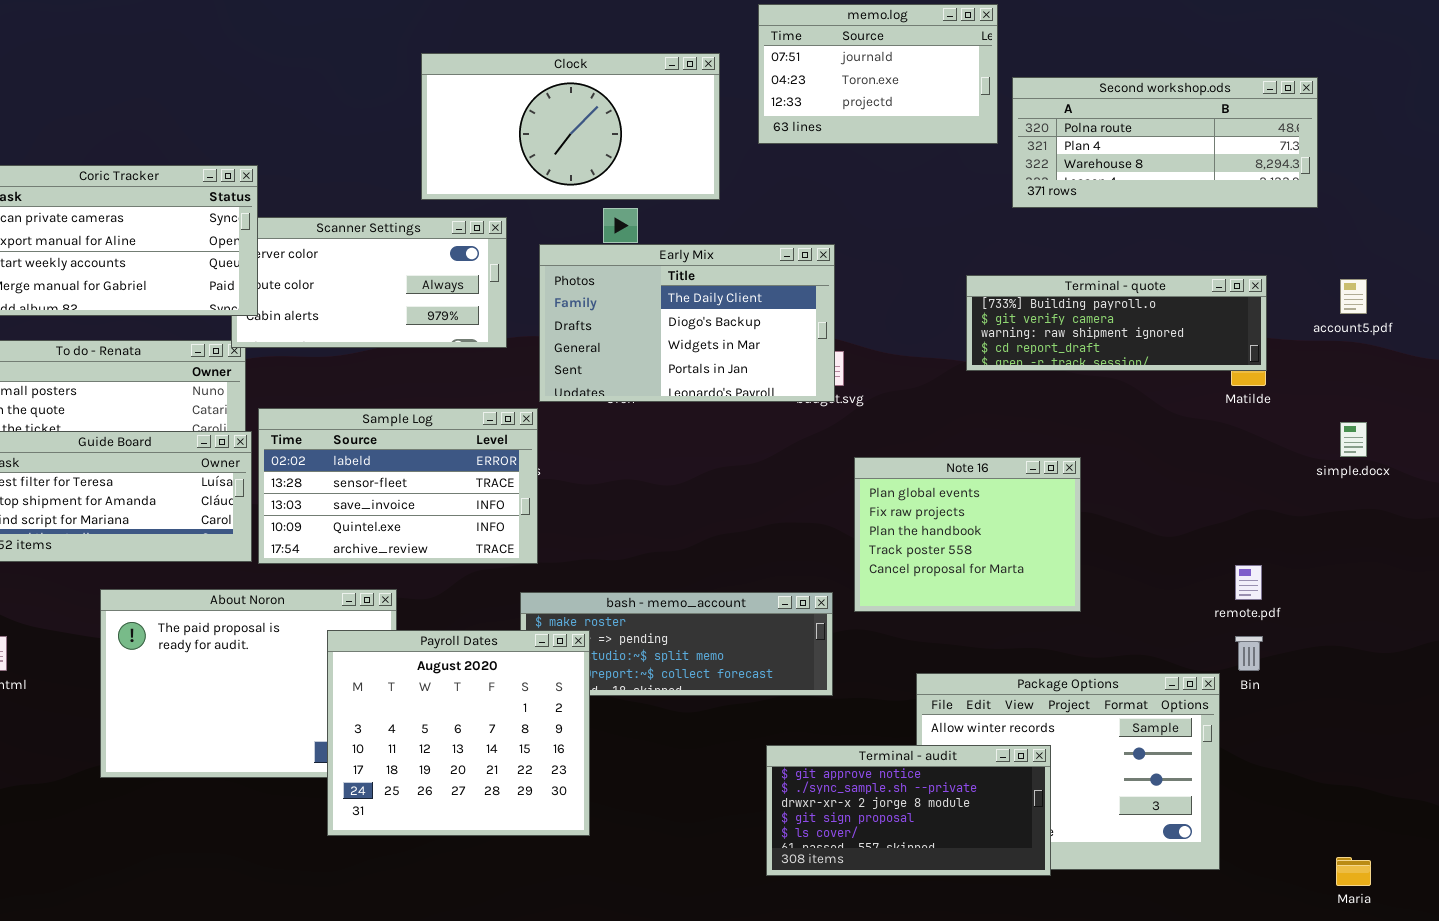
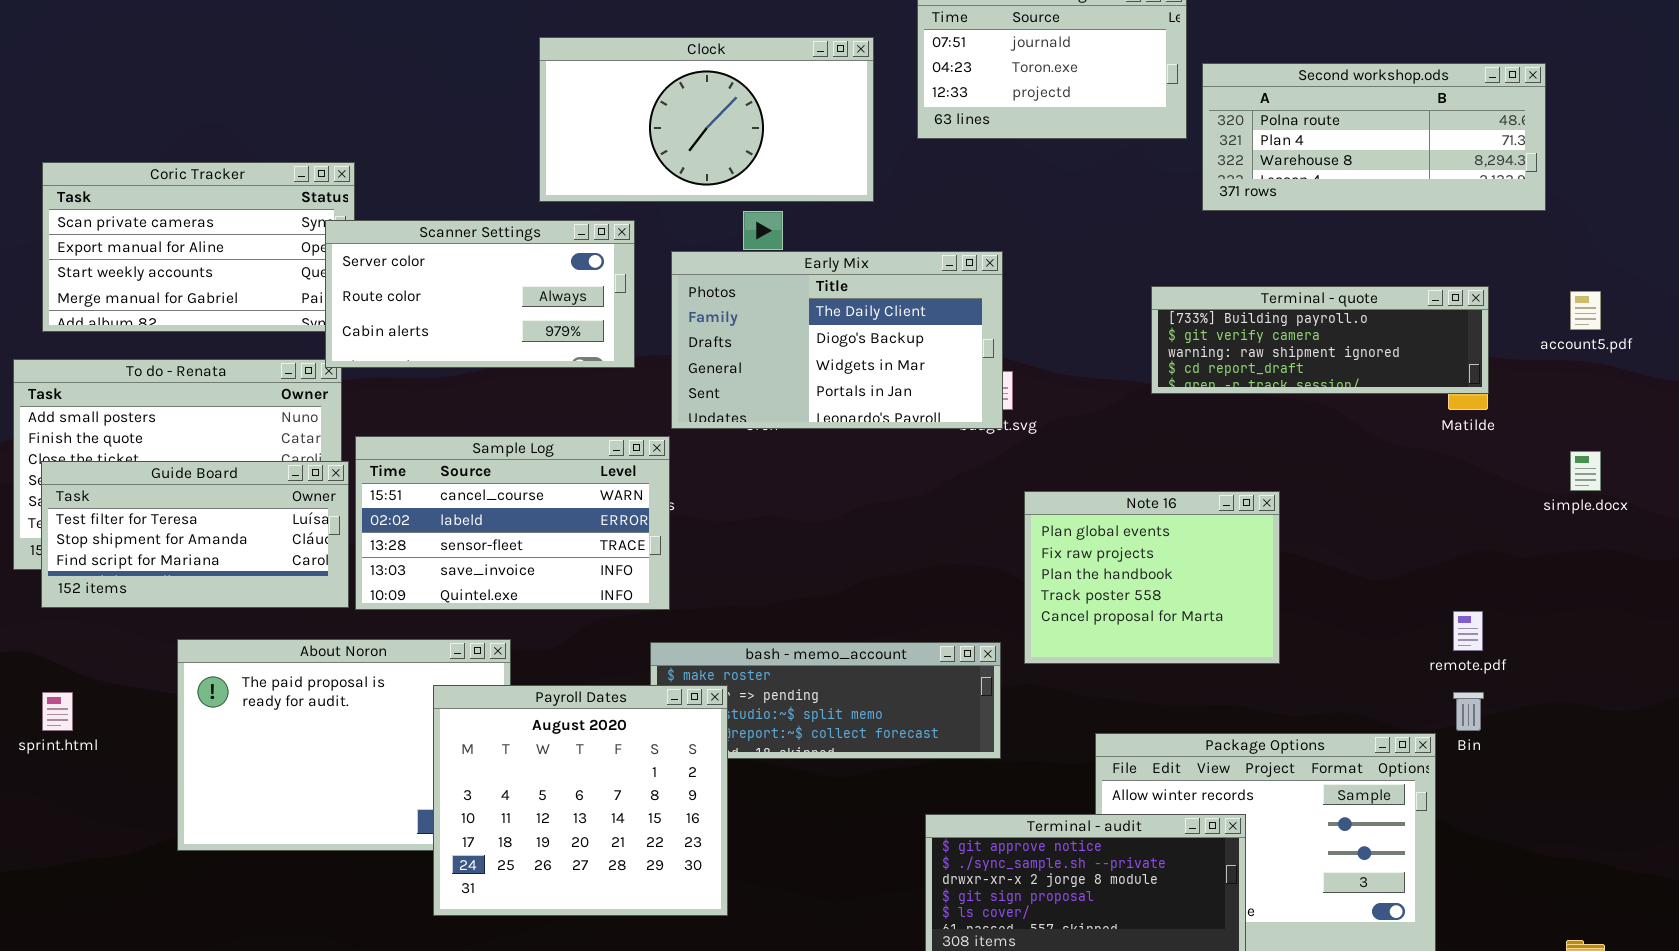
Scanner Settings: [231,217,507,348] -> [325,220,635,368], raised
Sample Log: [258,408,538,564] -> [355,436,670,610], scrolled up 1 row

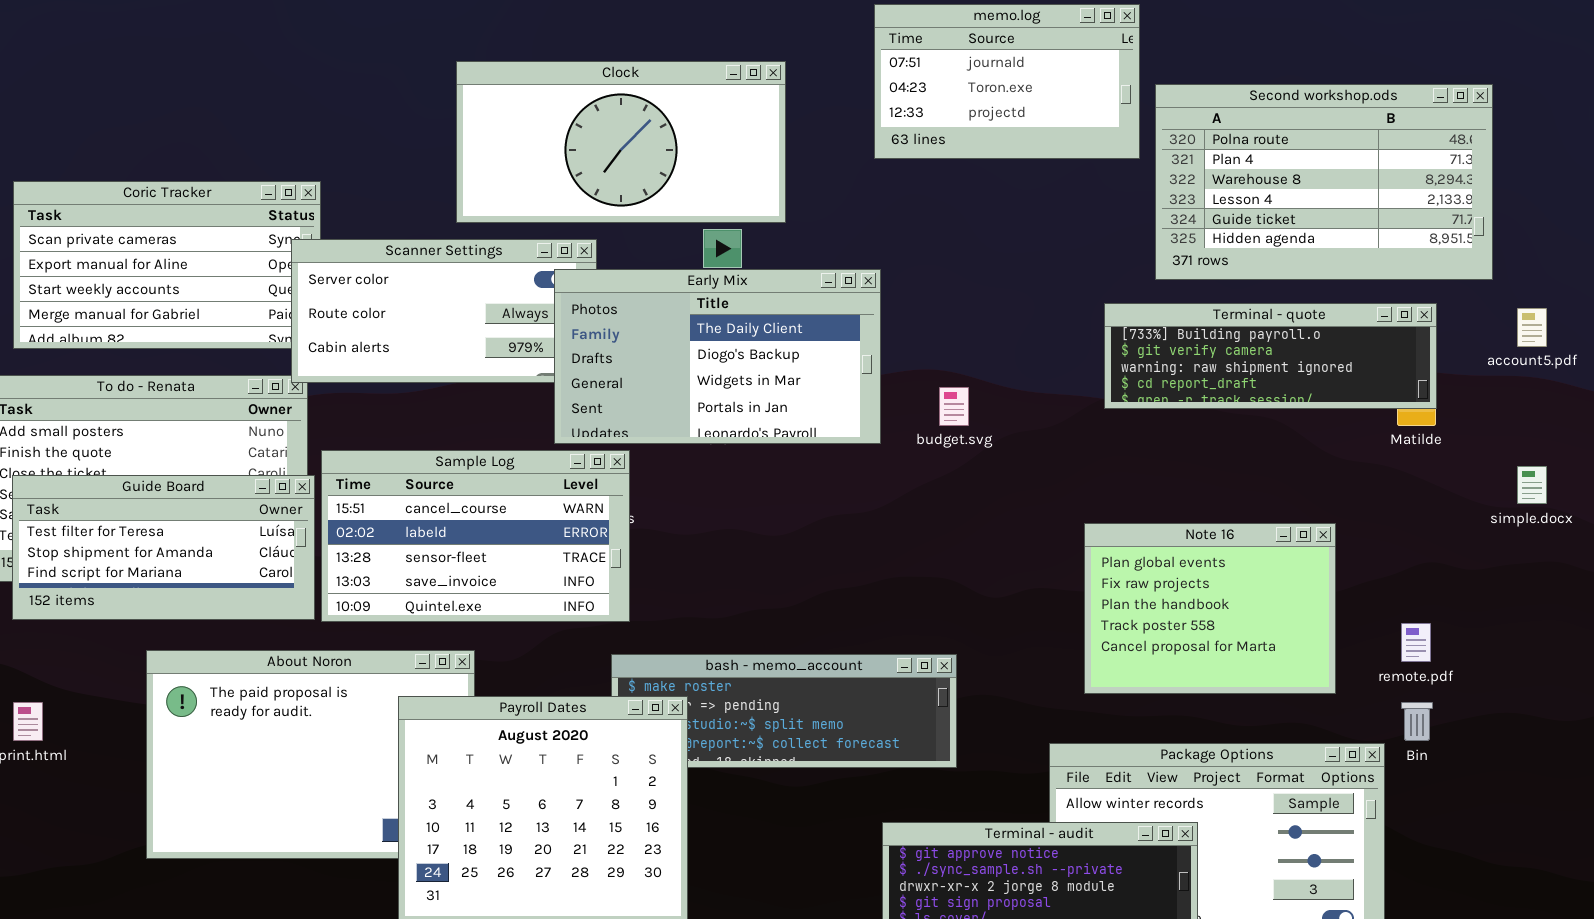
Clock: [539,37,874,202] -> [456,61,786,223], moved
Second workshop.ods: [1202,63,1546,211] -> [1155,84,1493,280], resized
Early Mix: [671,251,1003,429] -> [554,269,881,444], moved
Note 16: [1024,491,1280,664] -> [1084,523,1336,694], moved

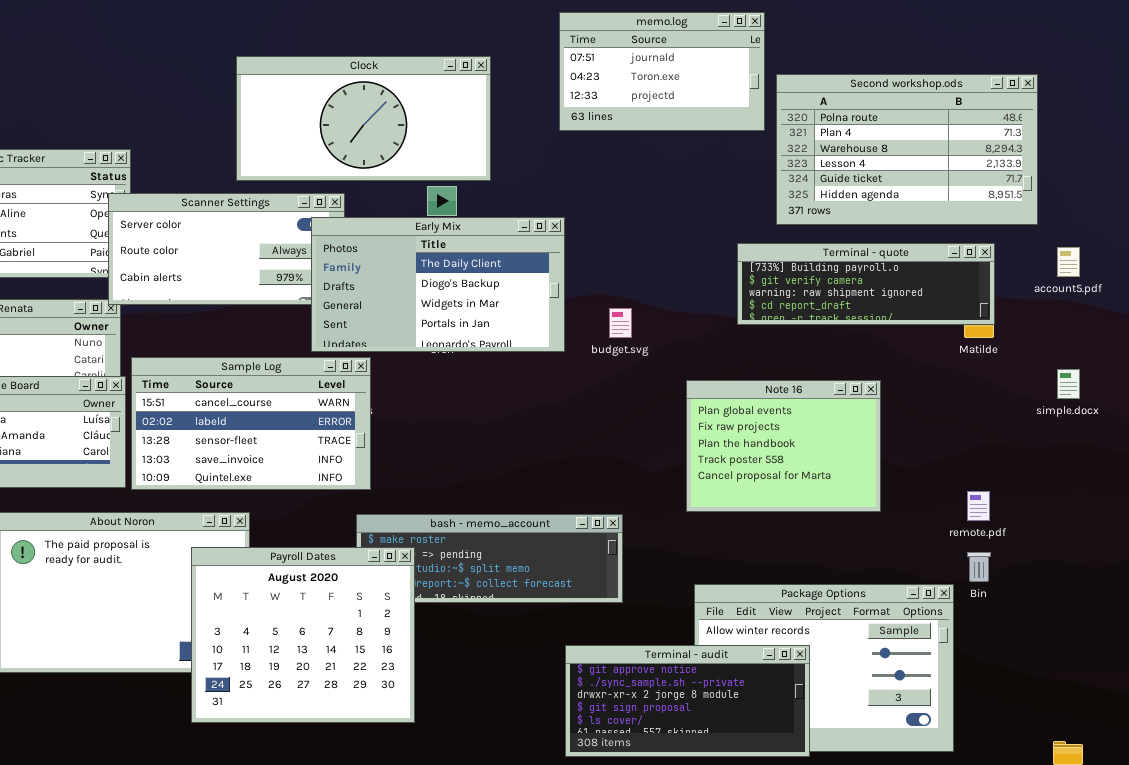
Note 16: [1084,523,1336,694] -> [686,380,881,512], moved

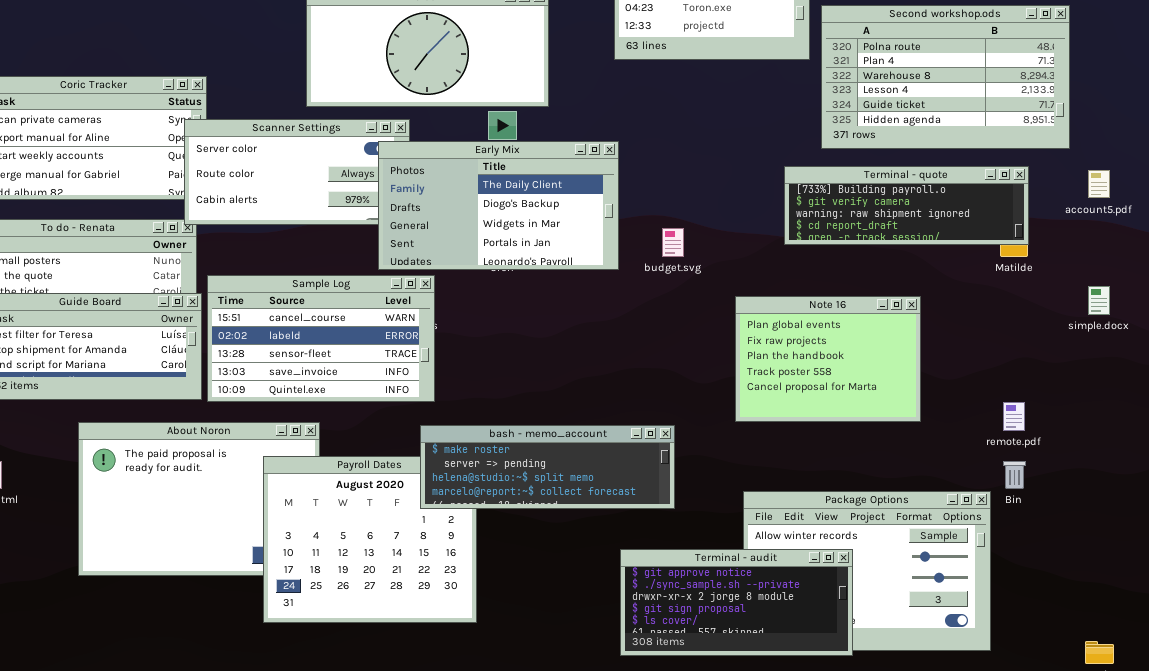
bash - memo_account: [356,514,623,603] -> [420,425,675,509], raised

